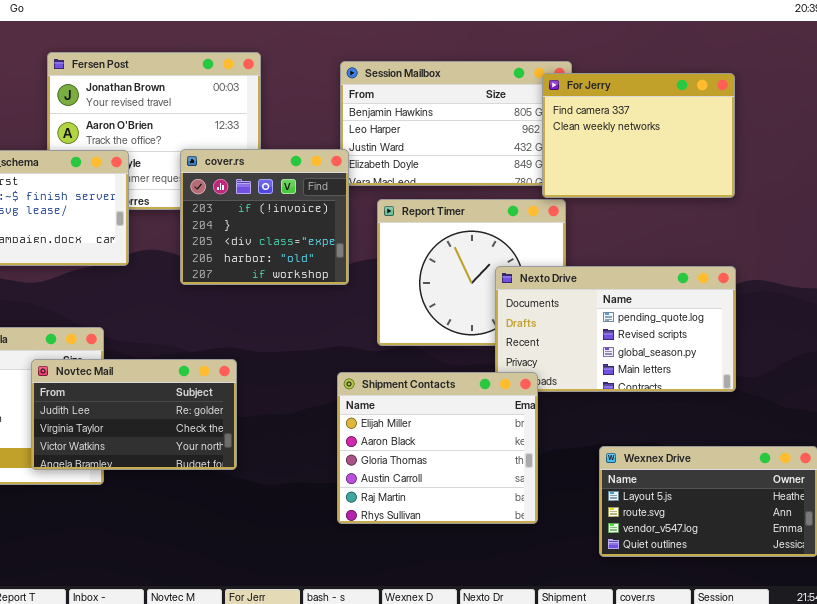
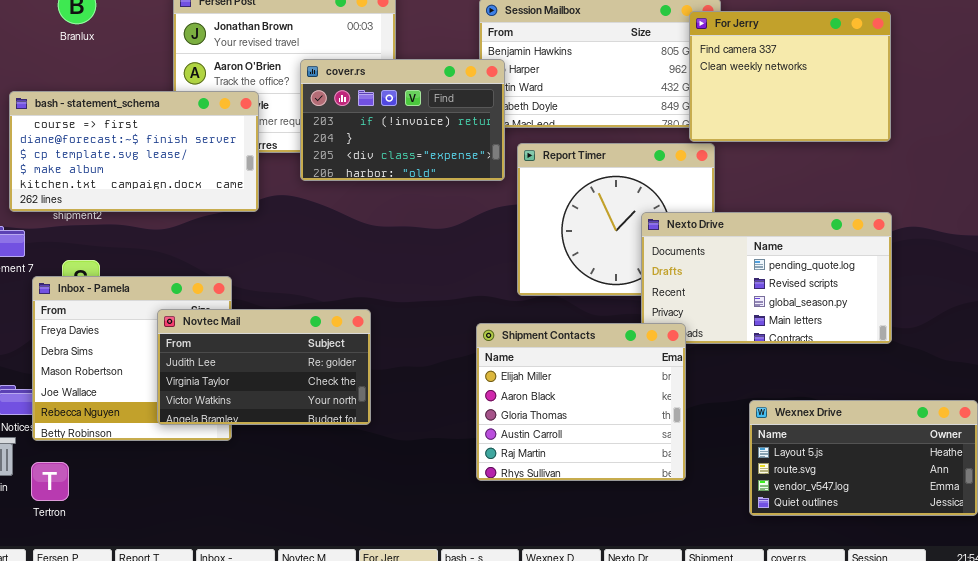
cover.rs: [180,149,349,285] -> [300,59,505,181], moved, resized

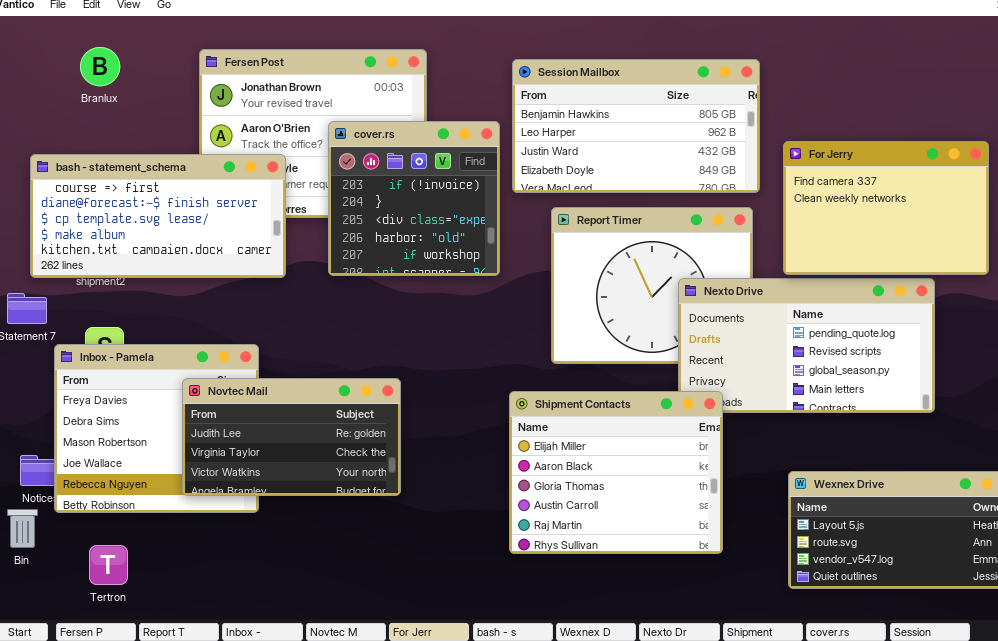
For Jerry: [689,11,891,142] -> [783,141,989,275], moved
cover.rs: [300,59,505,181] -> [328,121,500,276], resized
Tertron: [31,462,69,501] -> [89,545,128,585], moved

